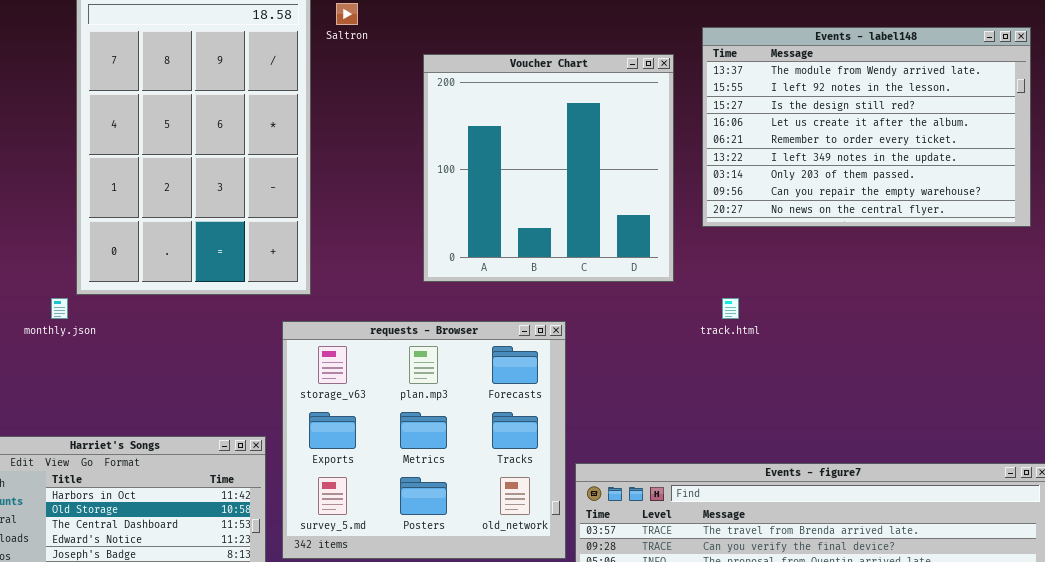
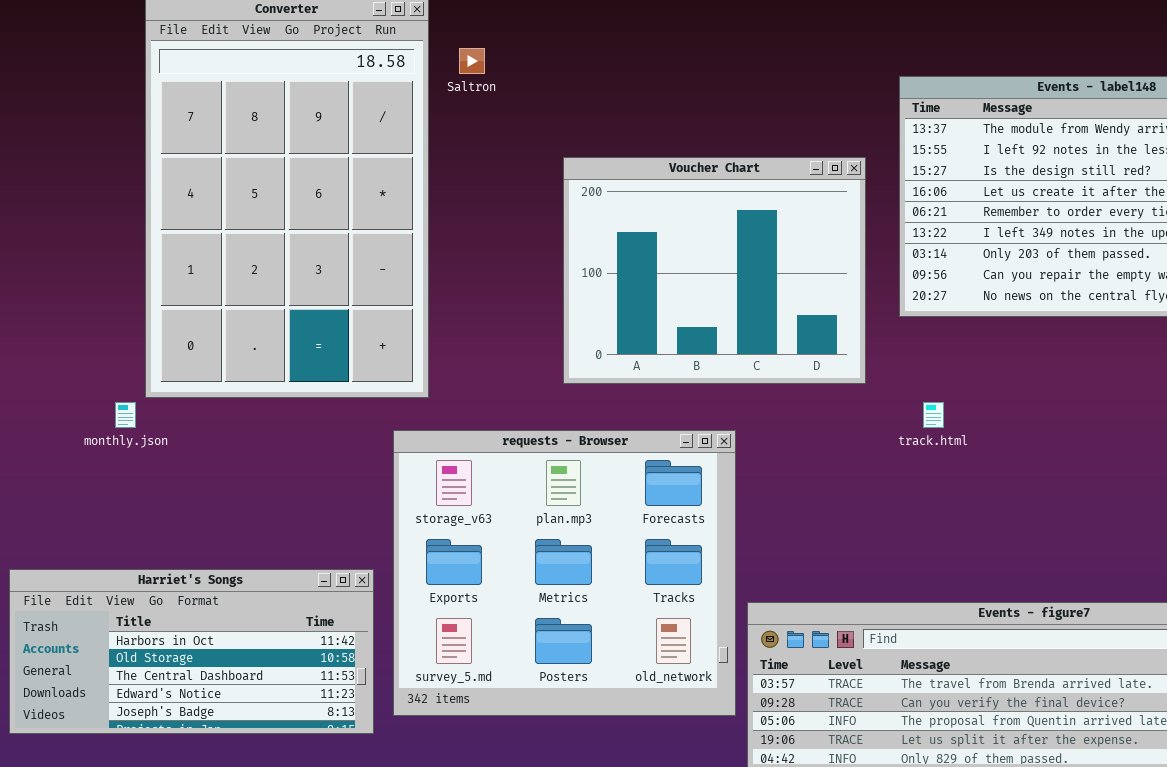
Voucher Chart: [423,54,674,282] -> [563,157,866,384], resized

